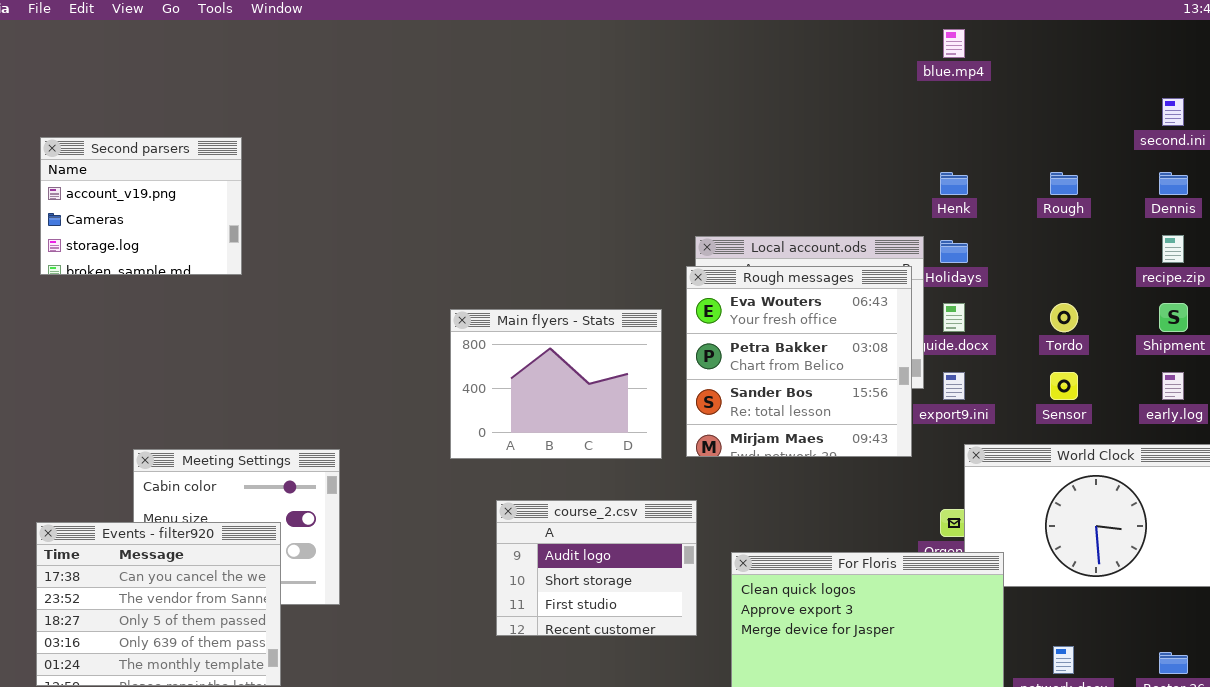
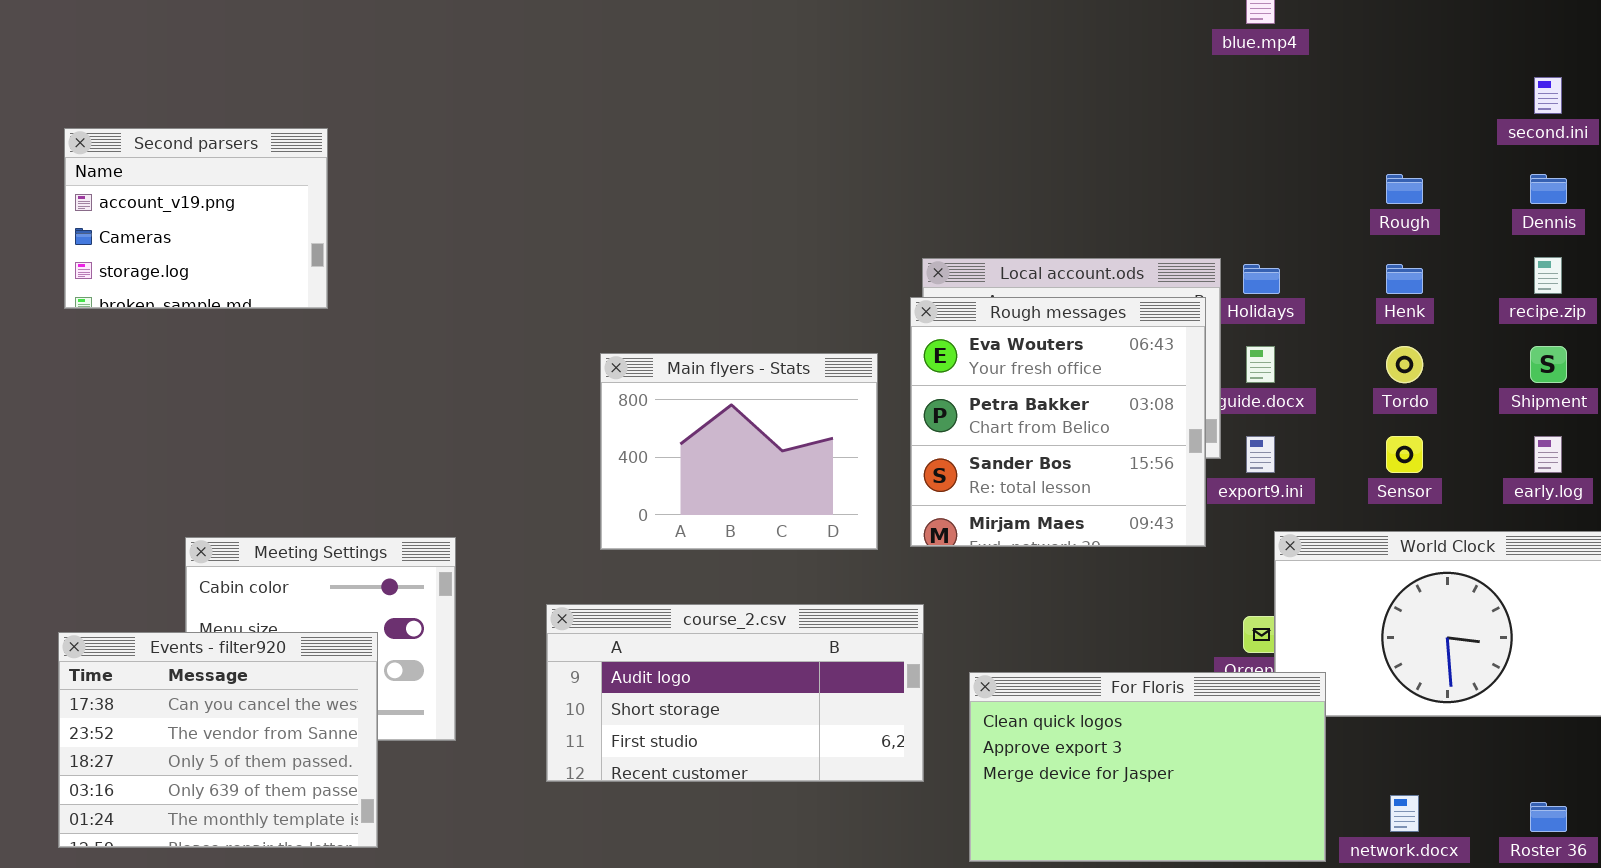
Henk: [940,172,968,195] -> [1386,264,1423,294], moved
course_2.csv: [496,500,697,636] -> [546,604,924,782], resized

